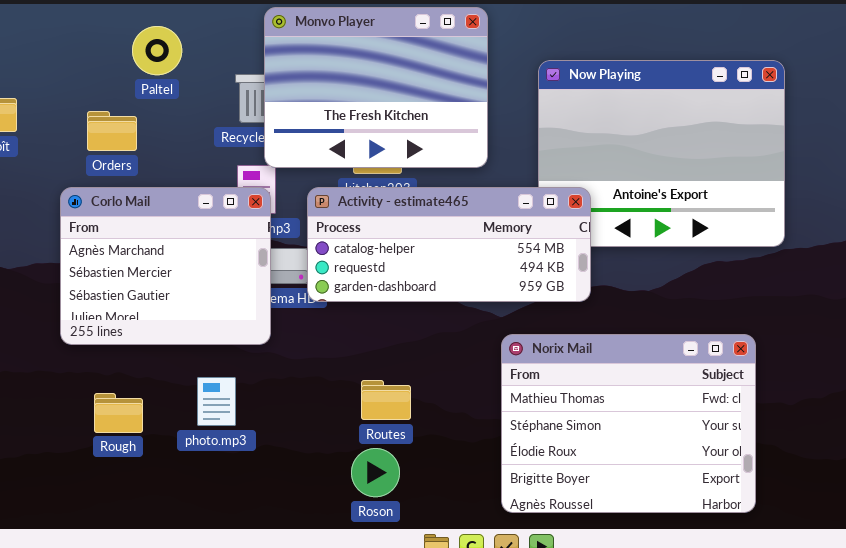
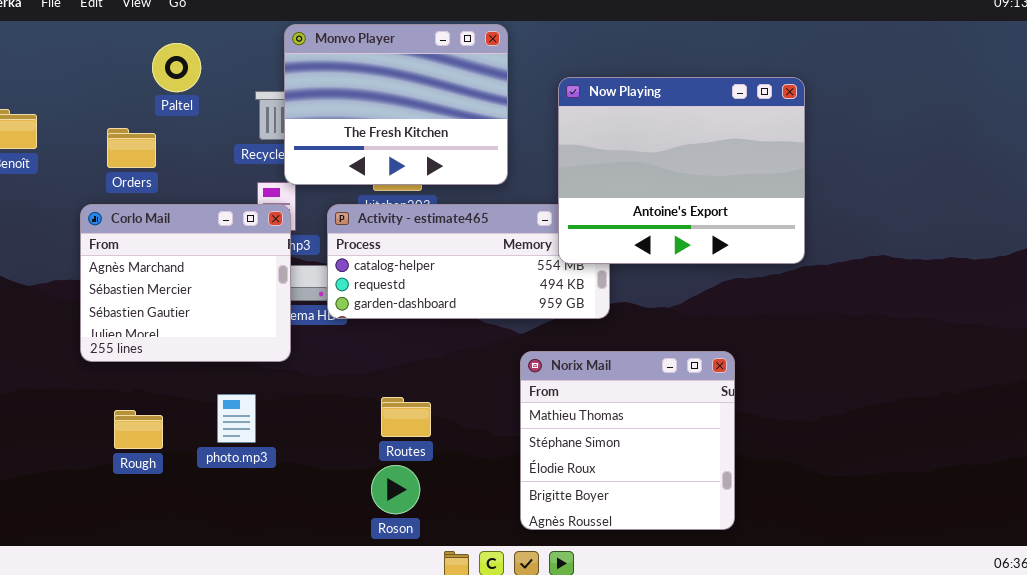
Now Playing: [538,60,785,247] -> [558,77,805,264], raised
Norix Mail: [501,334,756,513] -> [520,351,735,530], resized

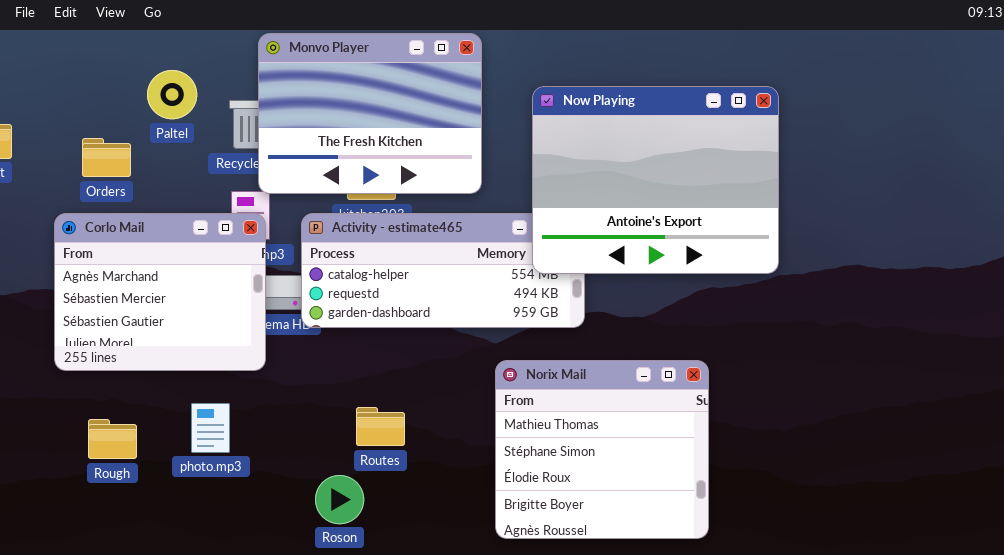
Paltel: [152,43,201,92] -> [147,70,197,119], moved
Roson: [371,465,420,514] -> [315,475,364,524], moved

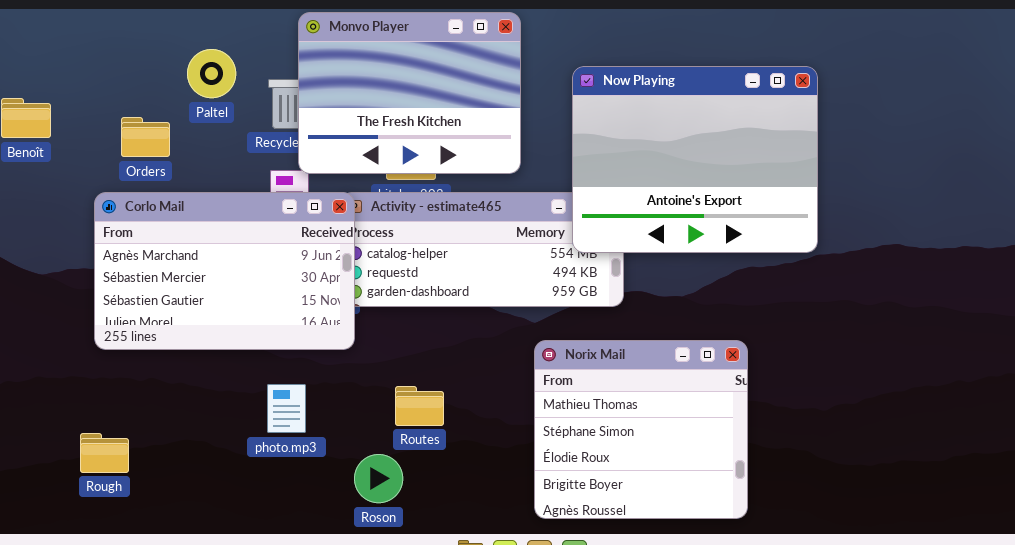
Corlo Mail: [54,213,266,371] -> [94,192,355,350], resized
photo.mp3: [191,403,230,453] -> [267,384,306,433], moved
Rough: [88,419,137,459] -> [80,433,129,473], moved

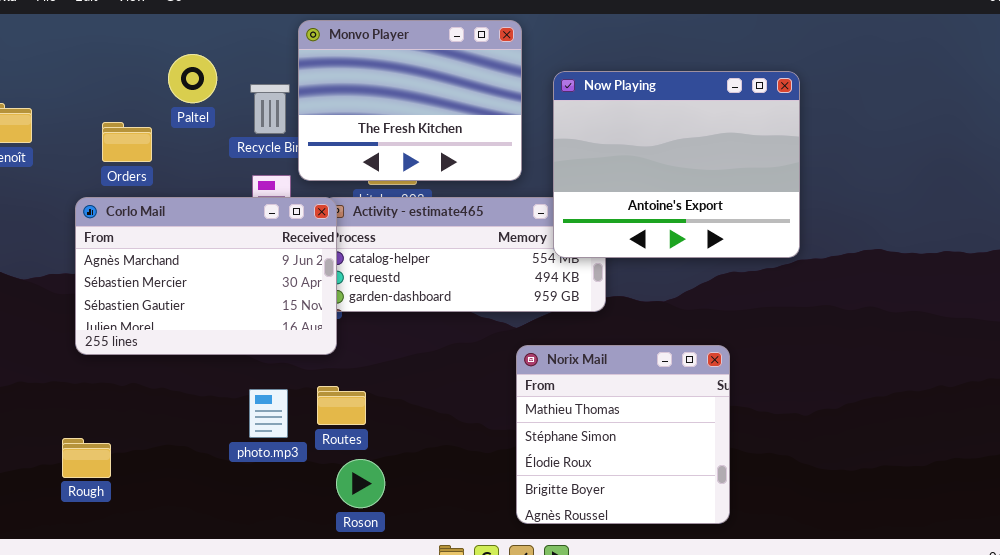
Monvo Player: [298,12,521,174] -> [298,20,522,181], moved
Routes: [395,386,444,426] -> [317,386,366,425], moved

